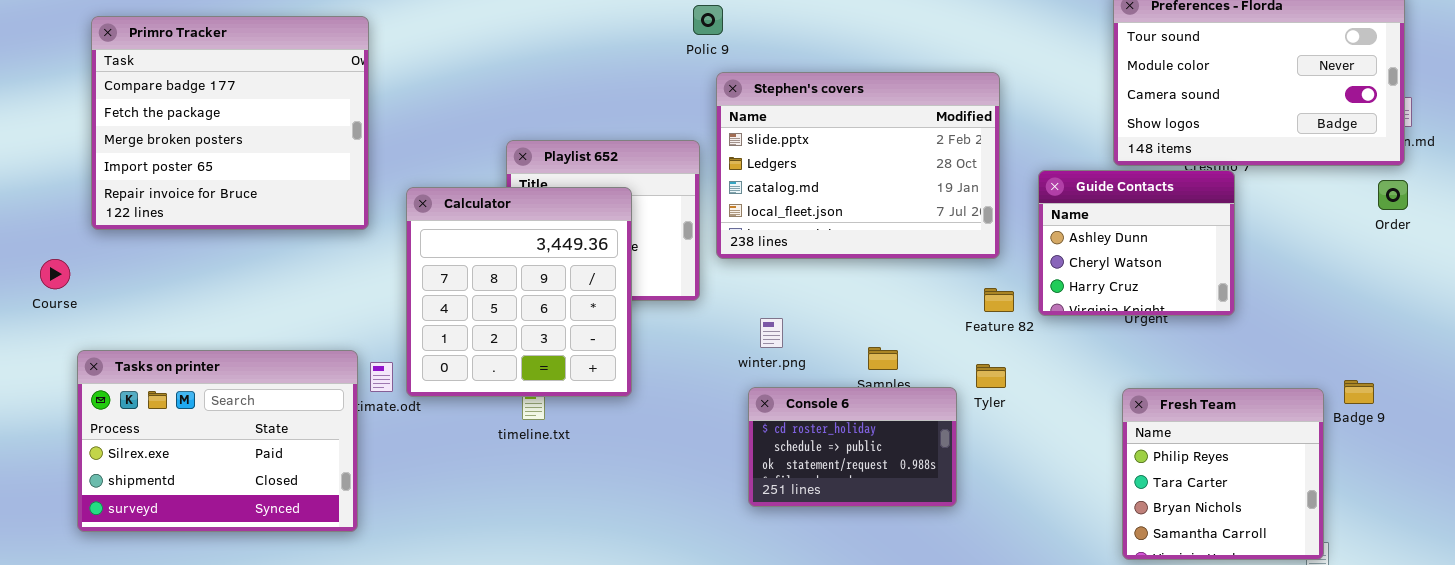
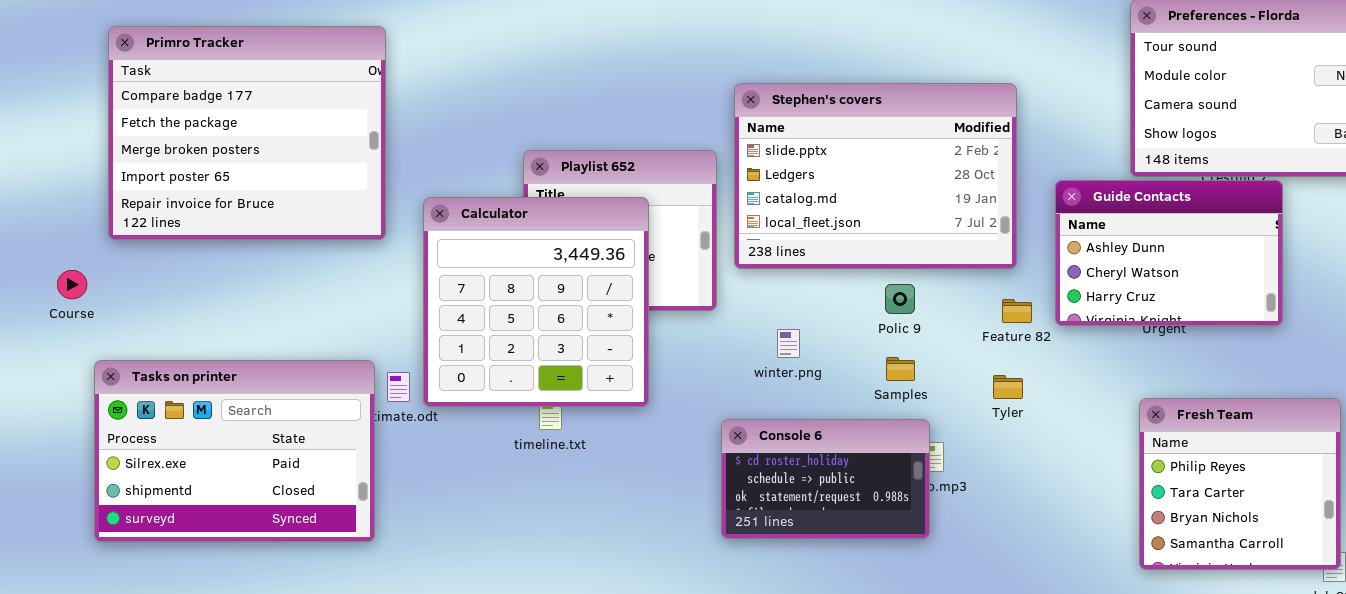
Polic 9: [693,5,723,35] -> [885,284,915,314], moved
Guide Contacts: [1038,170,1235,316] -> [1055,180,1283,326], resized
Console 6: [748,387,957,507] -> [721,419,930,539], moved

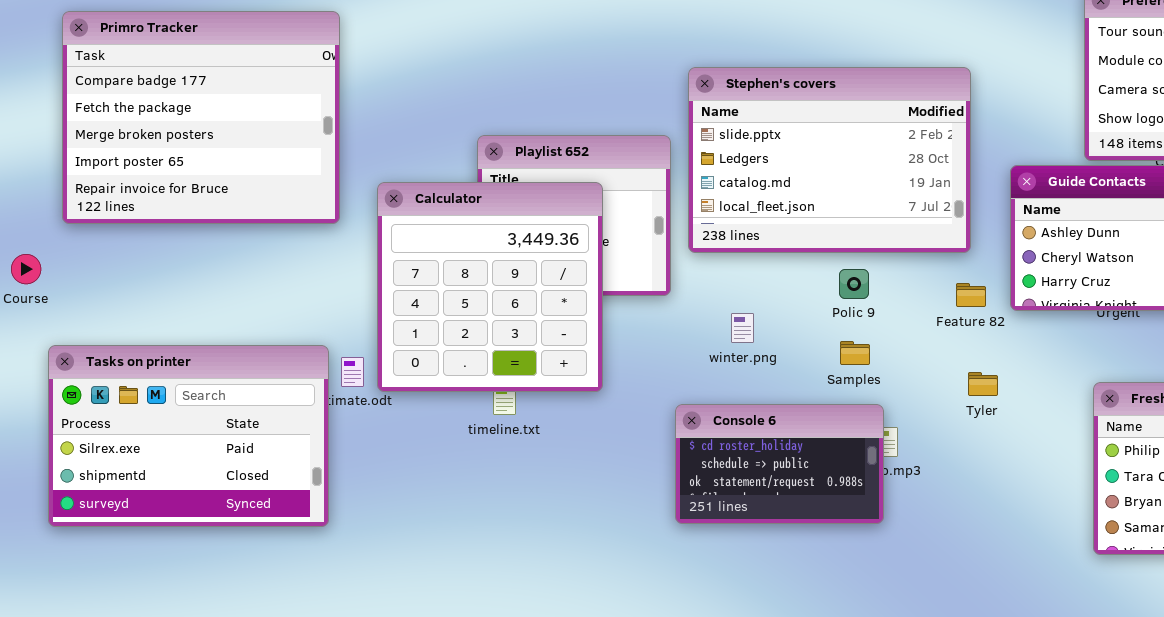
Tyler: [993,375,1023,399] -> [968,372,998,396], moved

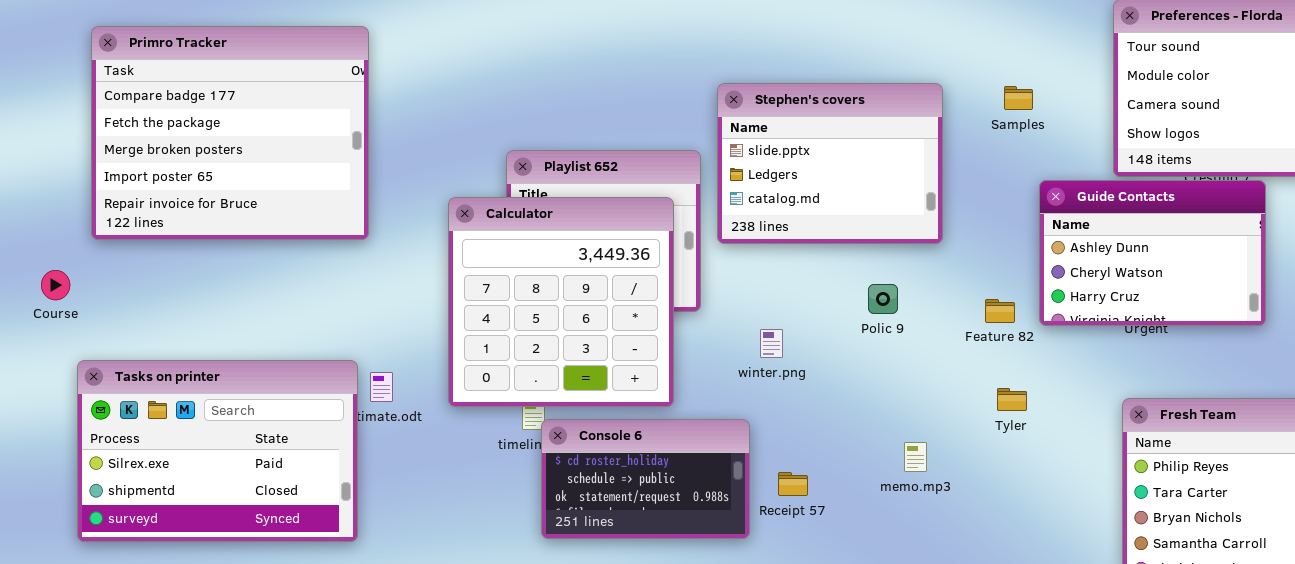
Stephen's covers: [688,67,971,253] -> [717,83,943,244], resized
Calculator: [377,182,603,392] -> [448,197,674,407], moved
Samples: [840,341,870,365] -> [1004,86,1033,110], moved
Console 6: [675,404,884,524] -> [541,419,750,539], moved

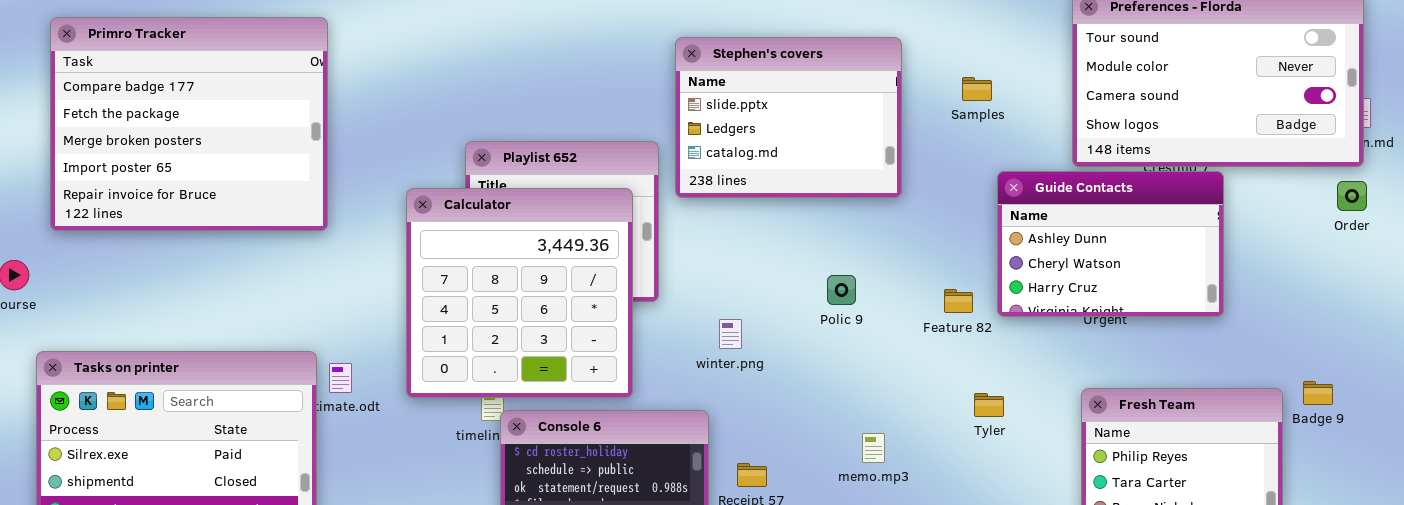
Stephen's covers: [717,83,943,244] -> [675,37,902,198], moved
Tyler: [997,388,1027,411] -> [974,393,1004,417], moved

